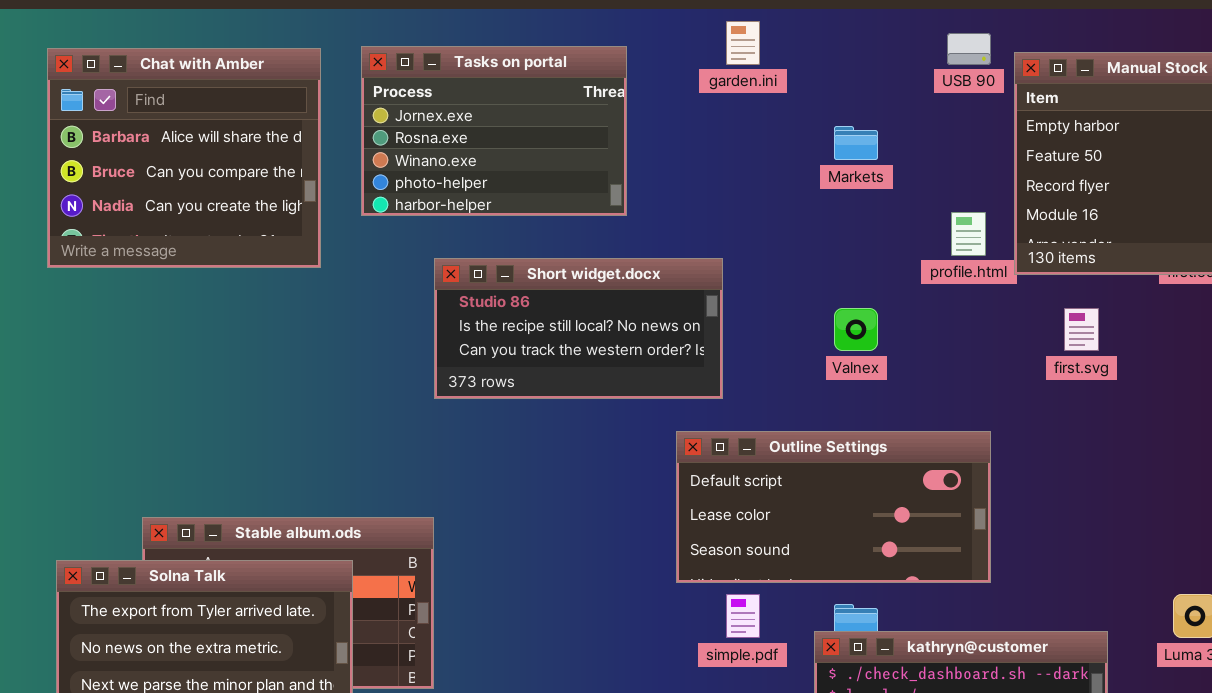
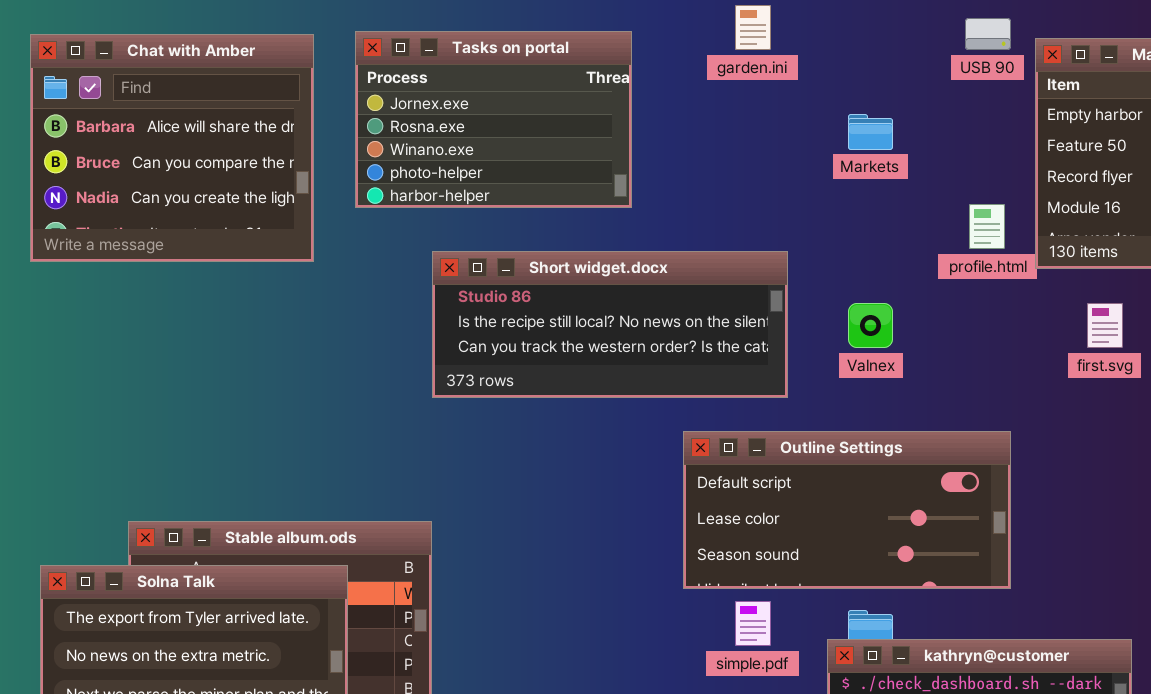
Short widget.docx: [434,258,723,399] -> [432,251,788,398], resized

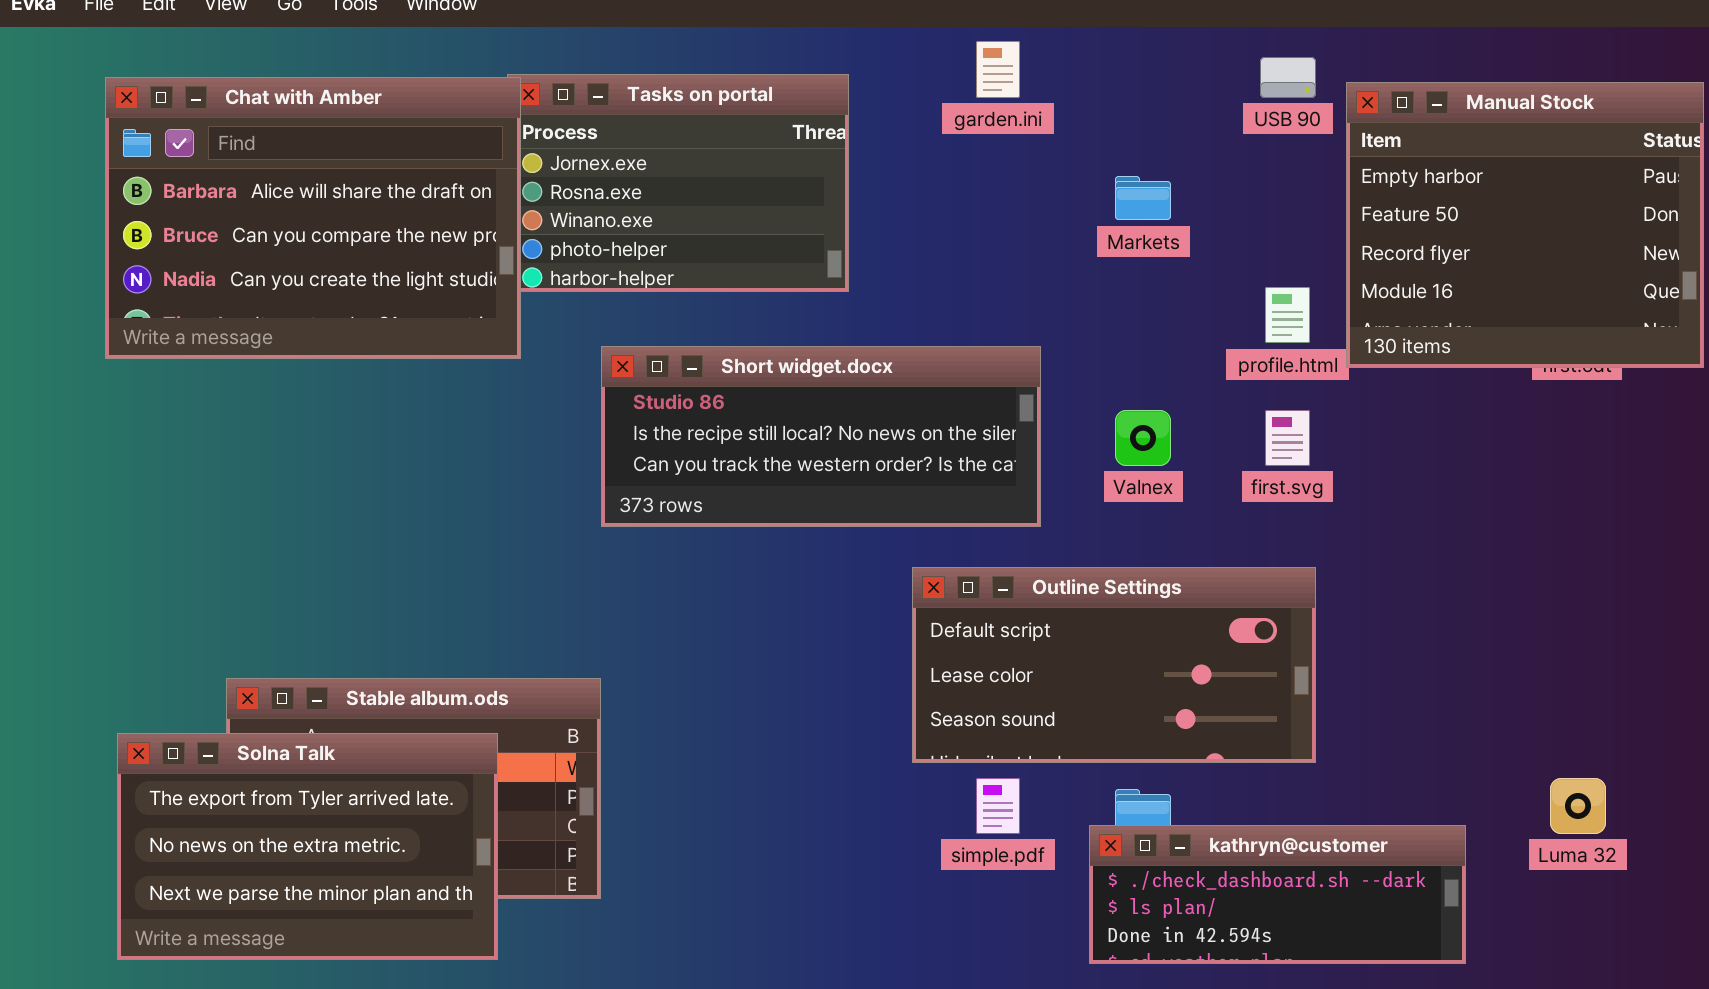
Chat with Amber: [30,34,314,262] -> [105,77,521,359], resized
first.svg: [1087,303,1123,348] -> [1265,410,1310,466], moved

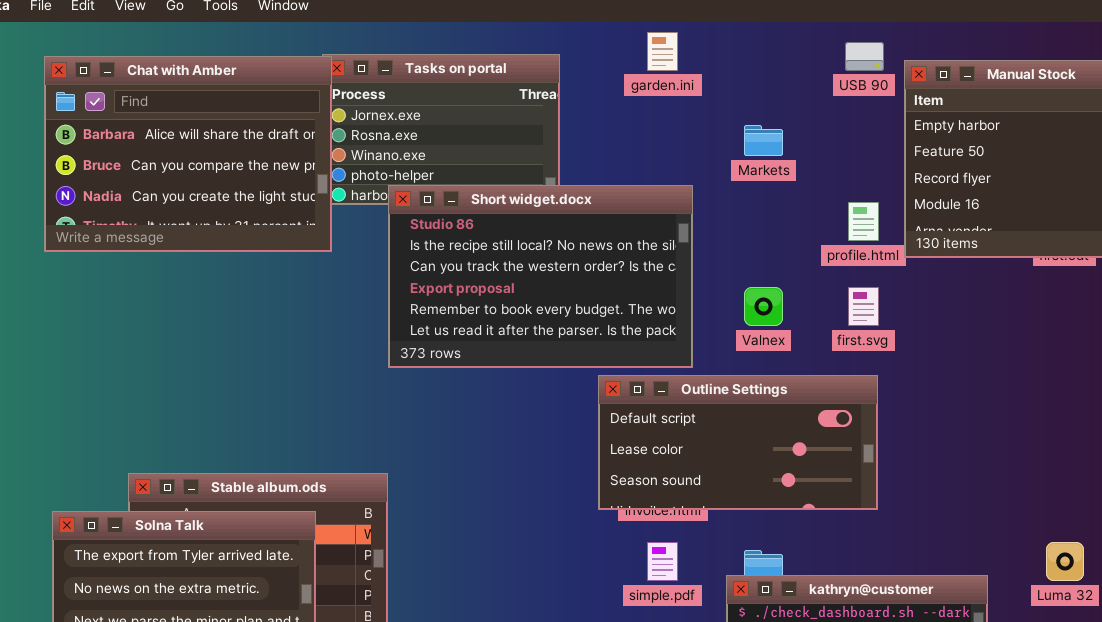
Short widget.docx: [601,346,1041,527] -> [388,185,693,368], resized
Outline Settings: [912,567,1316,763] -> [598,375,878,510], moved

